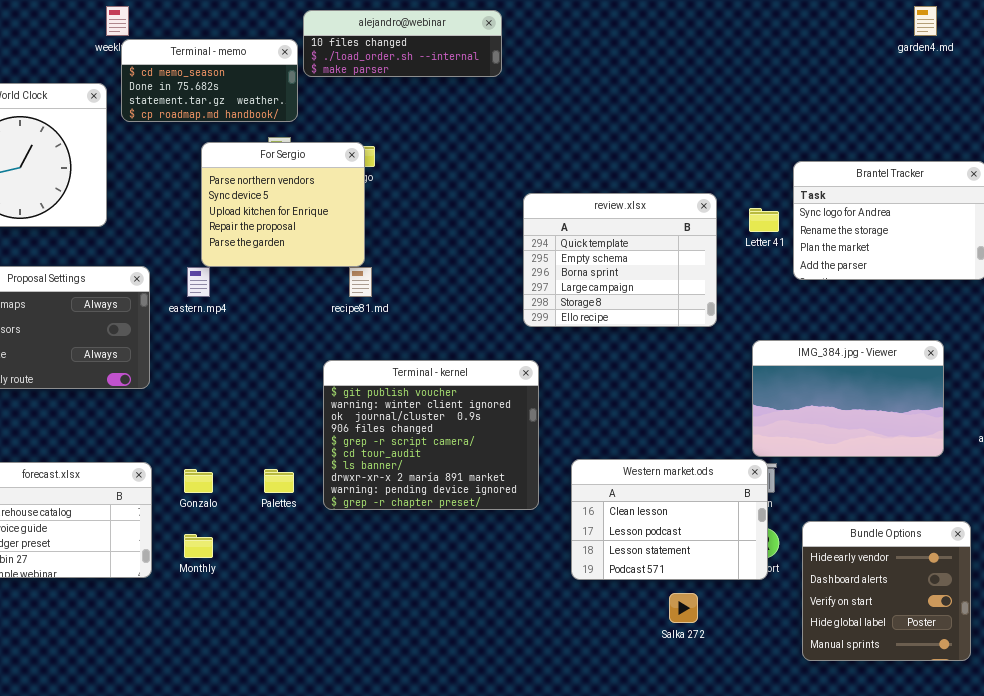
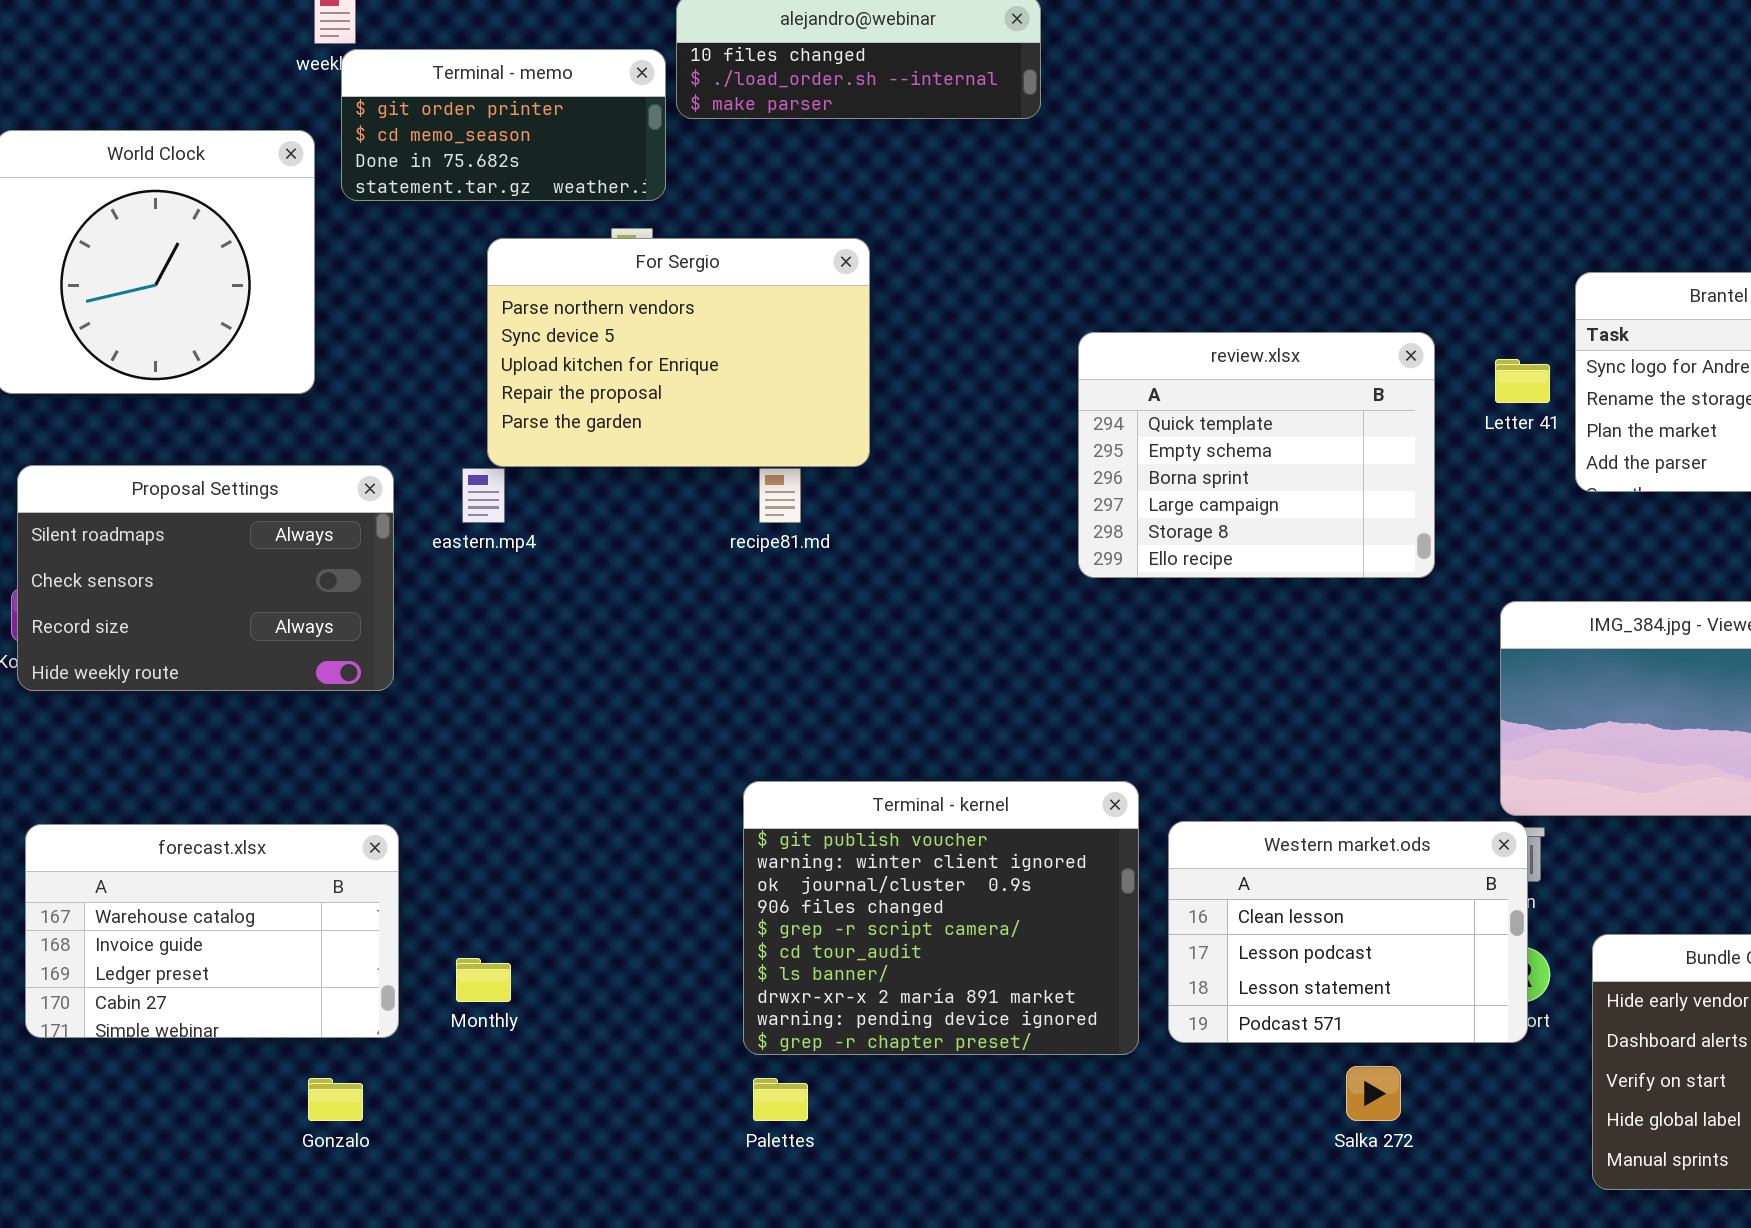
Terminal - memo: [121,39,298,122] -> [341,49,666,201], scrolled up 1 row
For Sergio: [201,142,365,267] -> [487,238,870,467], resized
Terminal - kernel: [323,360,539,510] -> [743,781,1139,1055], moved
Gonzalo: [184,469,213,493] -> [308,1078,363,1121], moved
Palettes: [264,469,294,493] -> [753,1078,808,1121], moved

